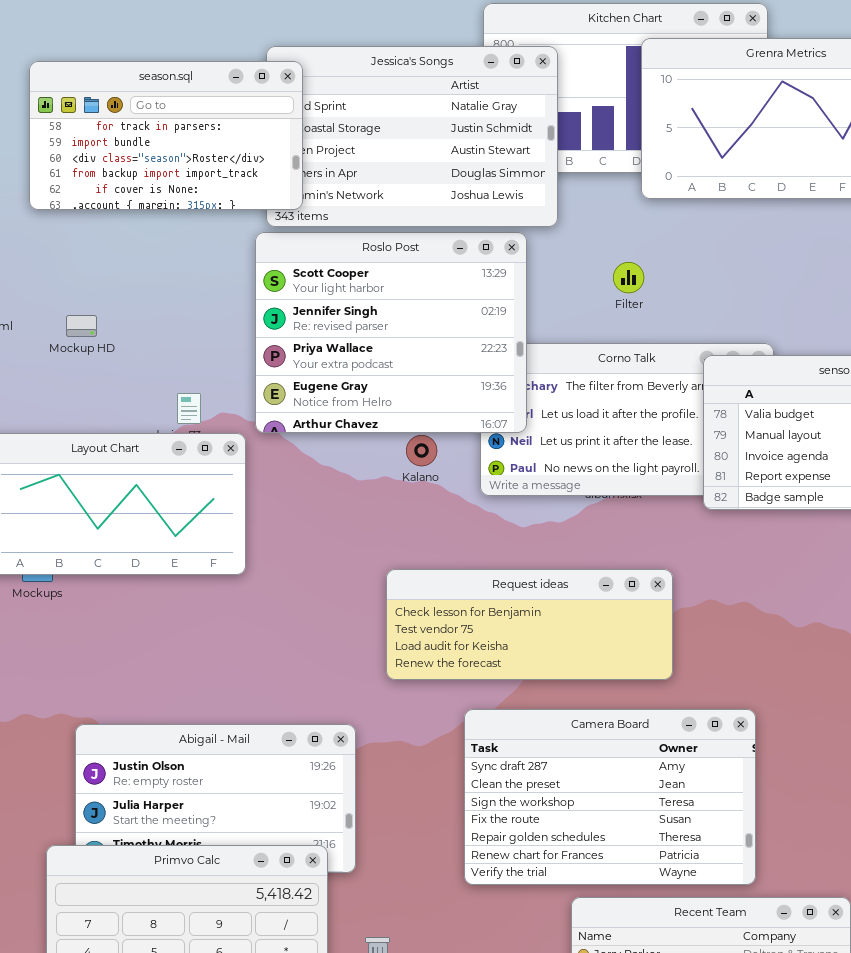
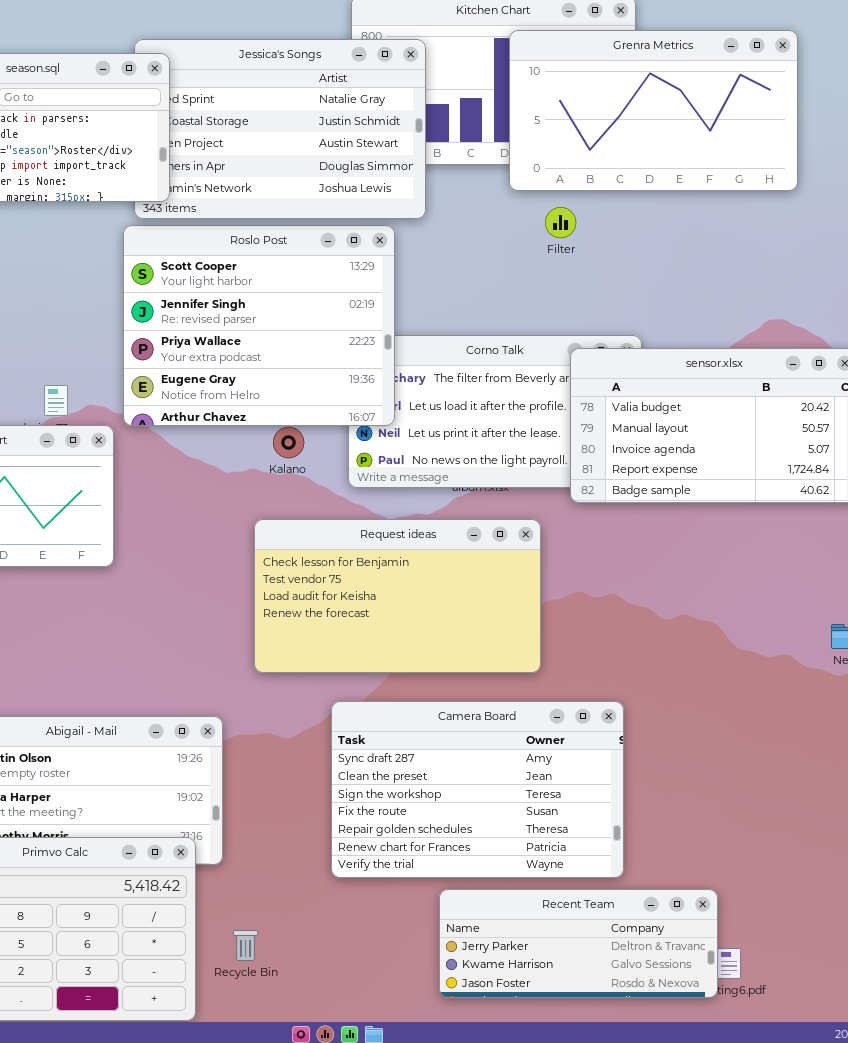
Filter: [613,262,644,293] -> [545,207,576,238], moved
Request ideas: [386,569,673,680] -> [254,519,541,673], resized

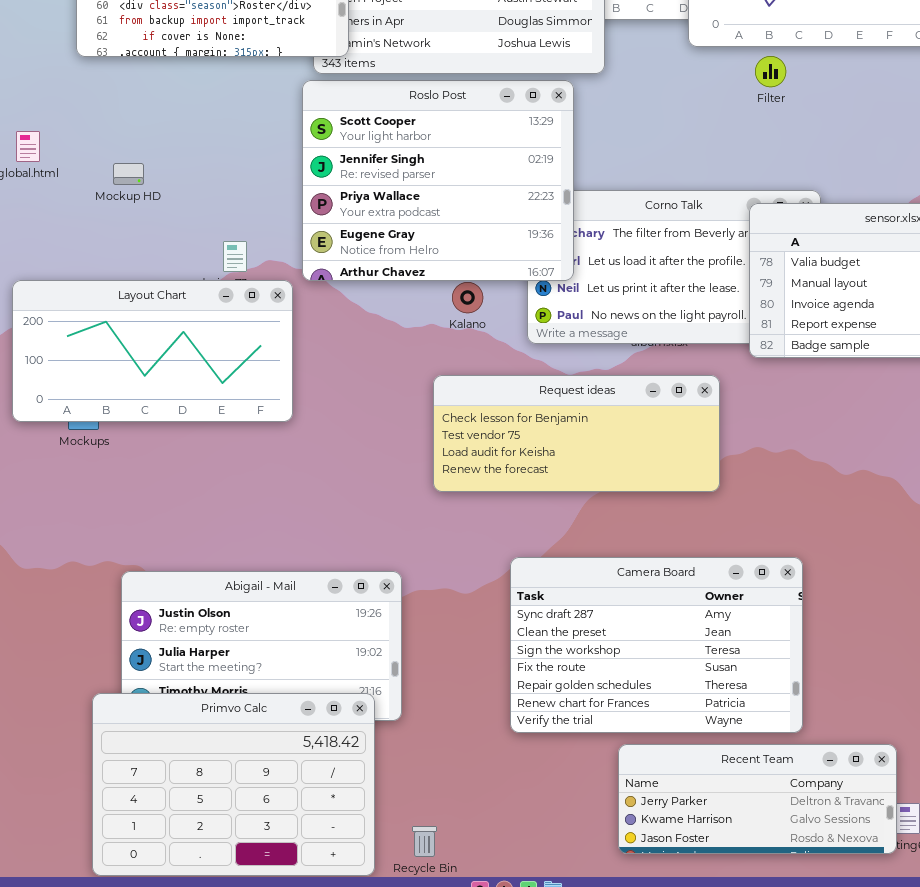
Filter: [545,207,576,238] -> [755,56,786,87], moved
Request ideas: [254,519,541,673] -> [433,375,720,492], resized
Recycle Bin: [233,930,258,961] -> [412,826,437,857], moved

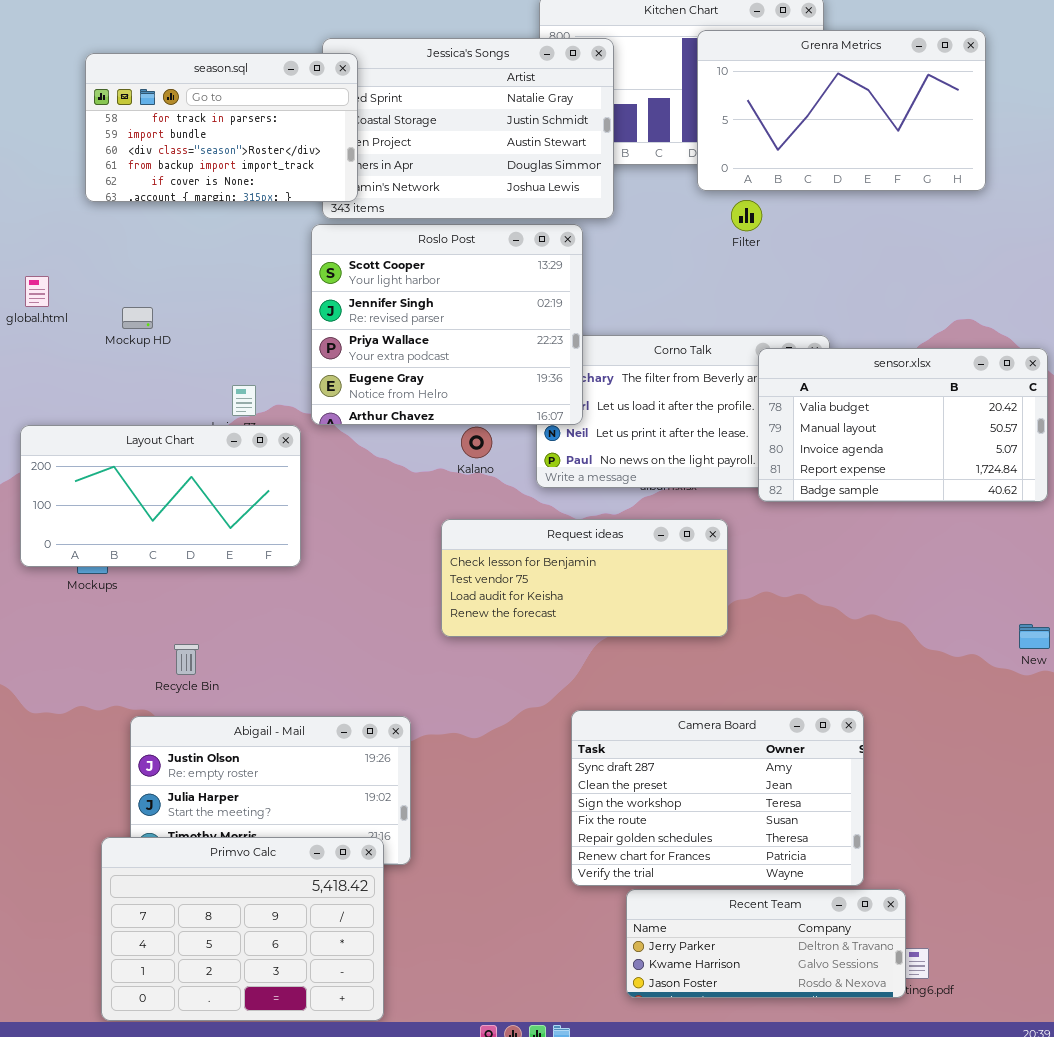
Filter: [755,56,786,87] -> [731,200,762,231], moved
Camera Board: [510,557,803,733] -> [571,710,864,886], moved
Recycle Bin: [412,826,437,857] -> [174,644,199,675], moved

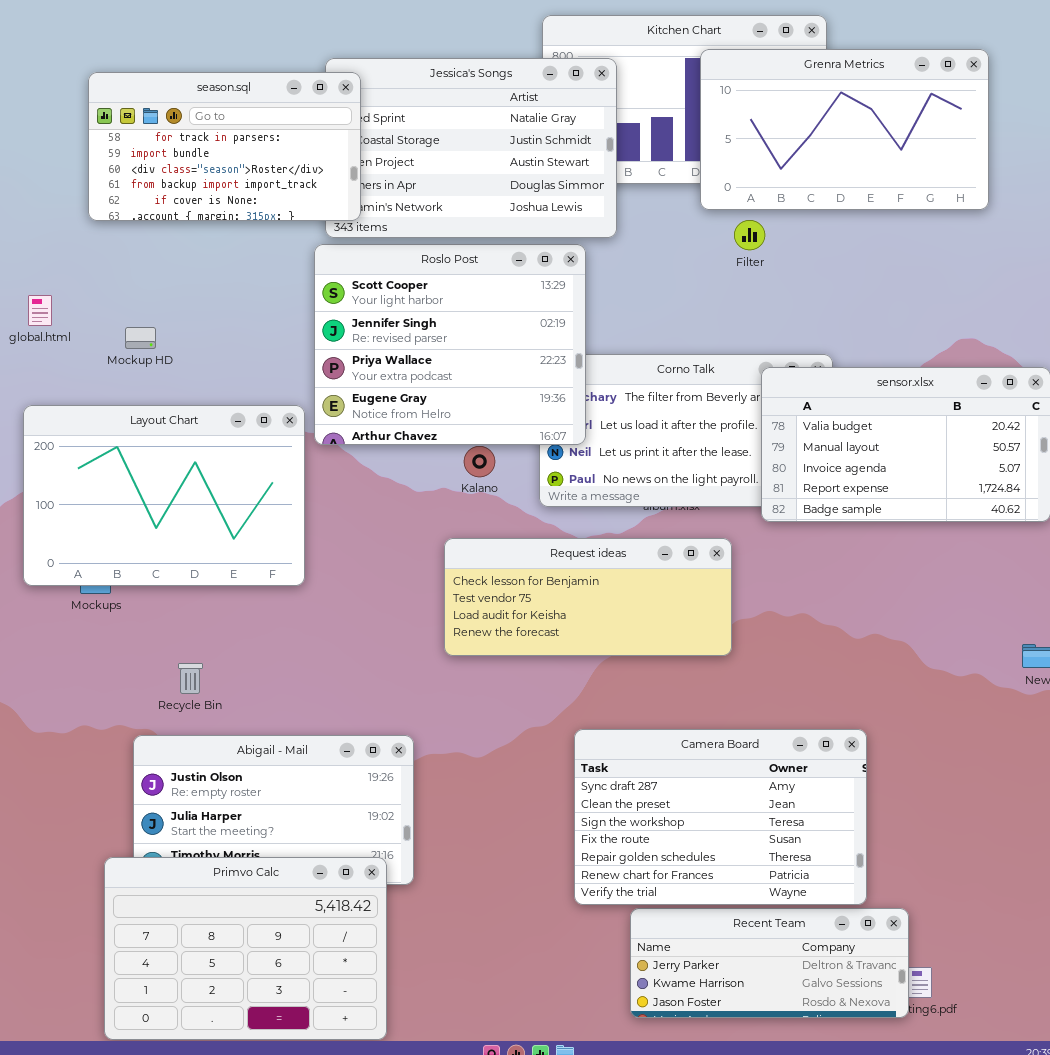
Layout Chart: [20,425,301,567] -> [23,405,305,586], resized

